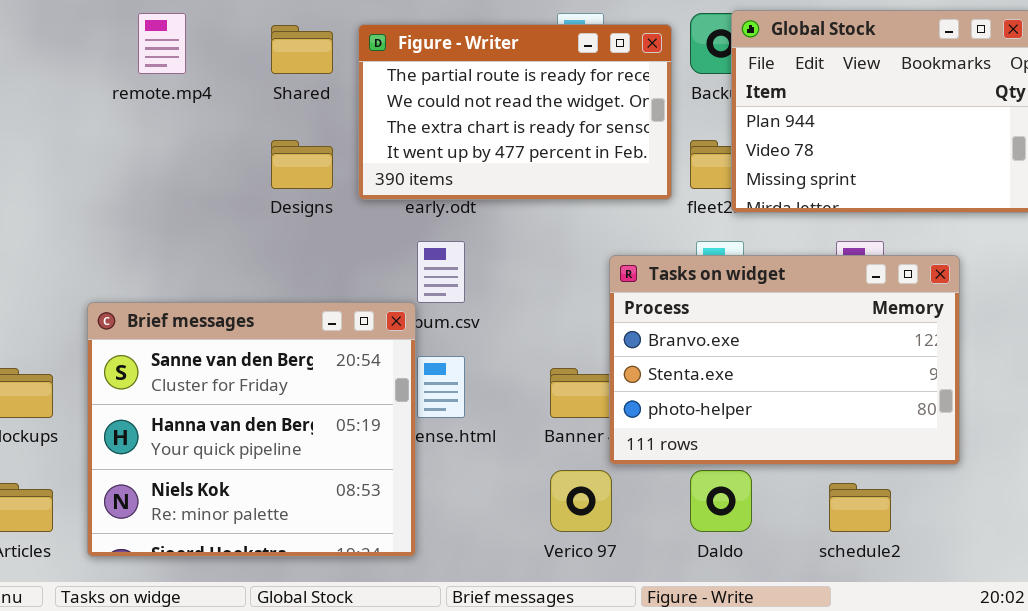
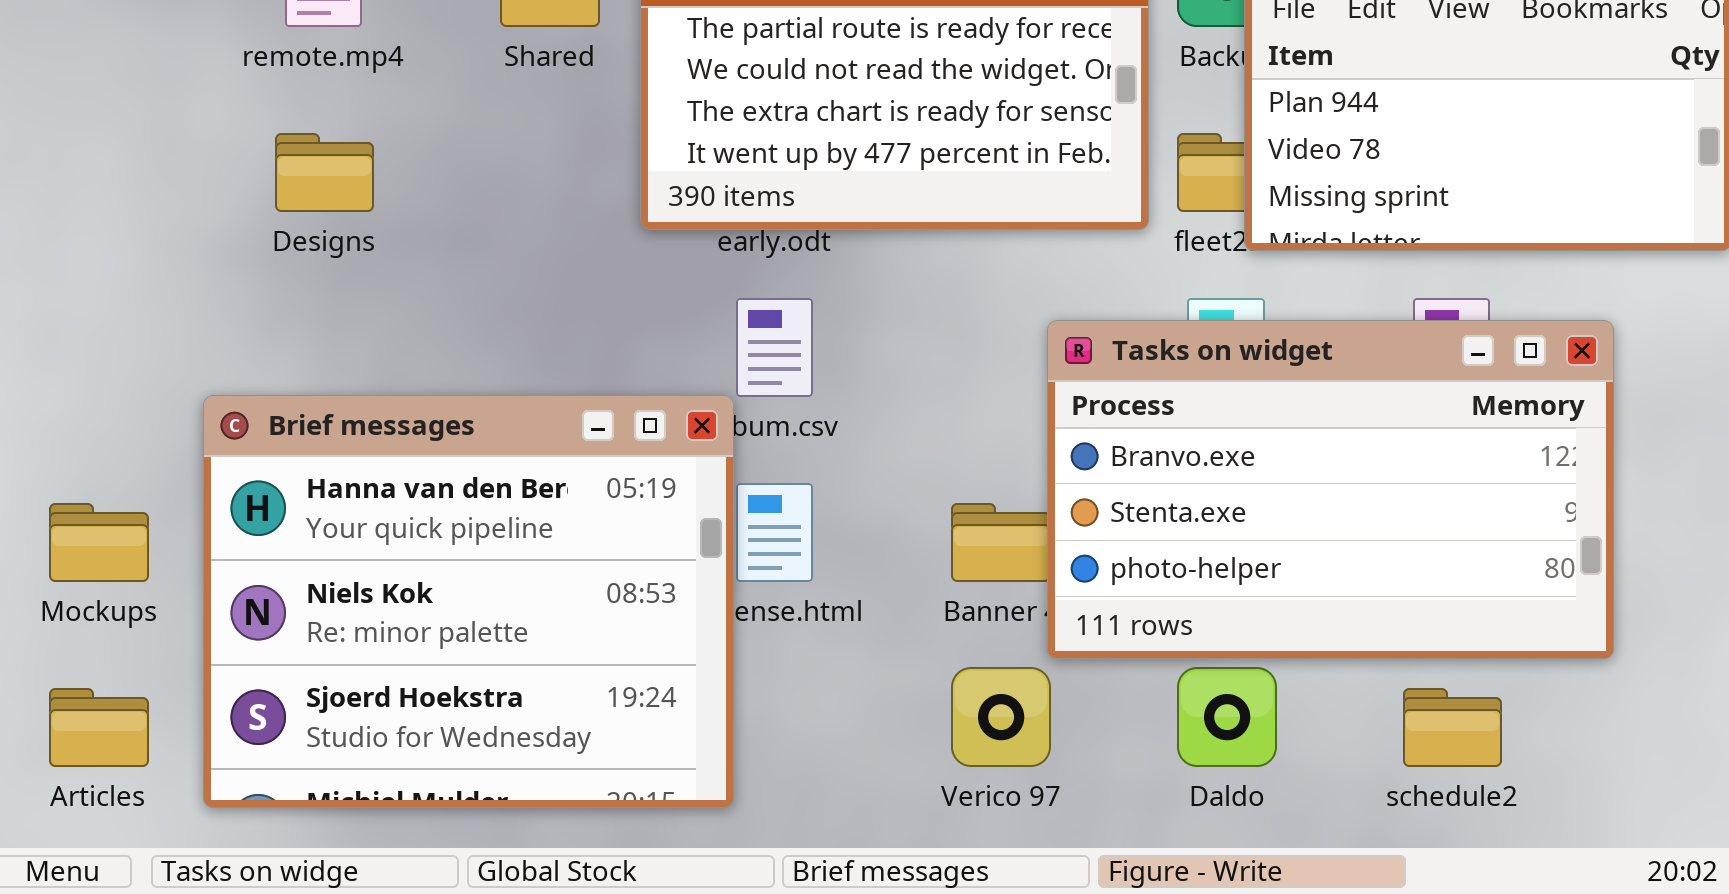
Designs: [271,140,333,189] -> [275,133,374,212], moved
Brief messages: [87,302,416,557] -> [203,395,734,808], scrolled down 1 row

